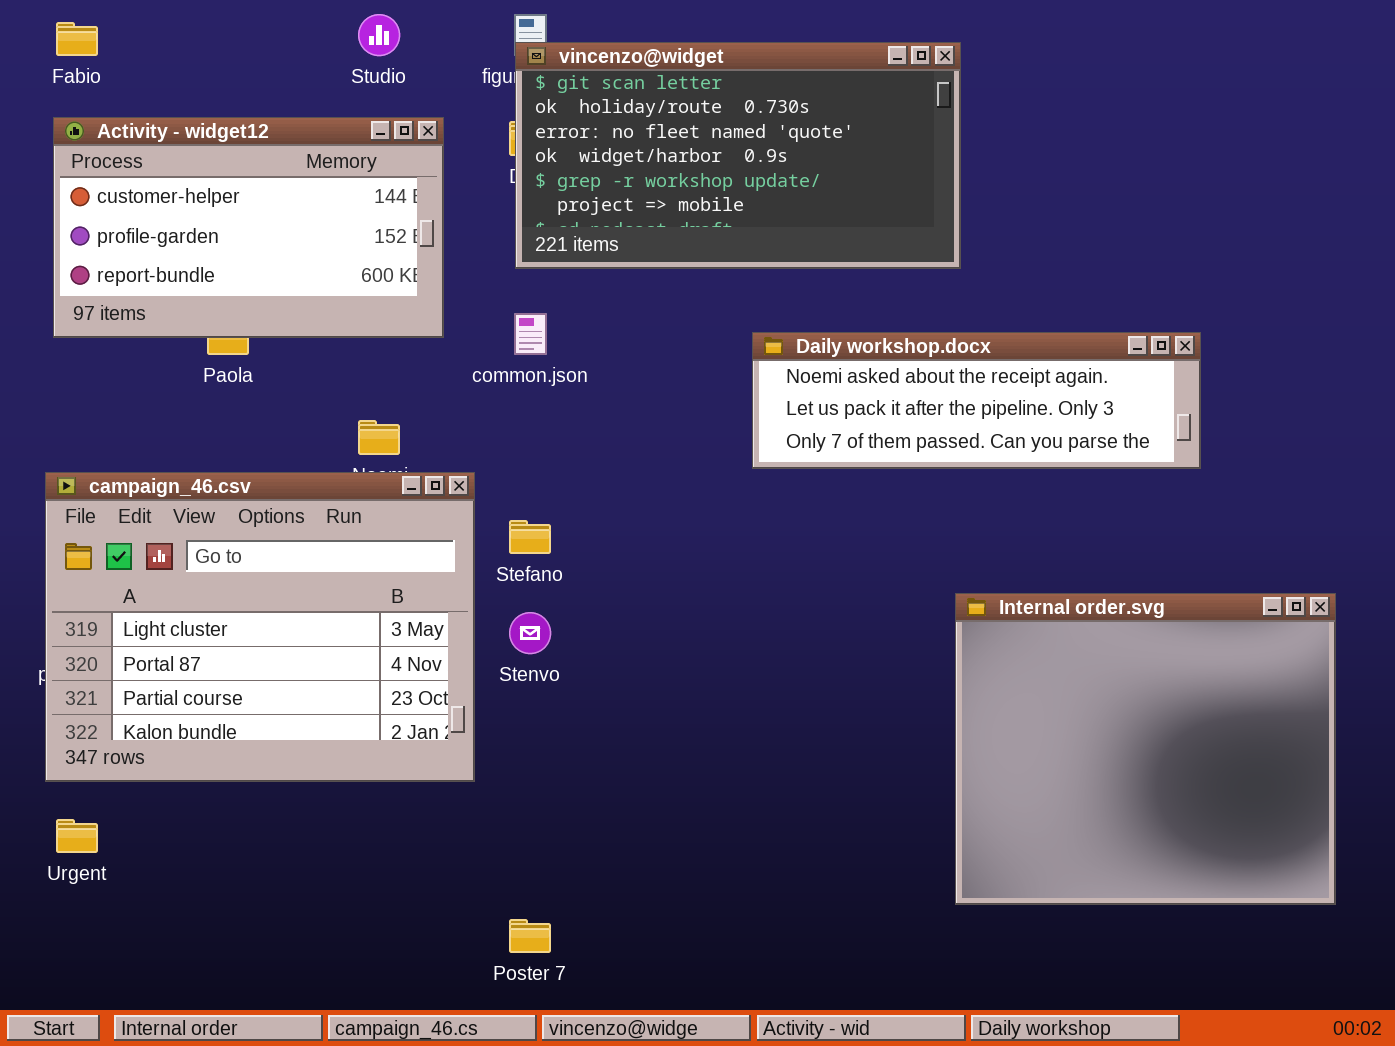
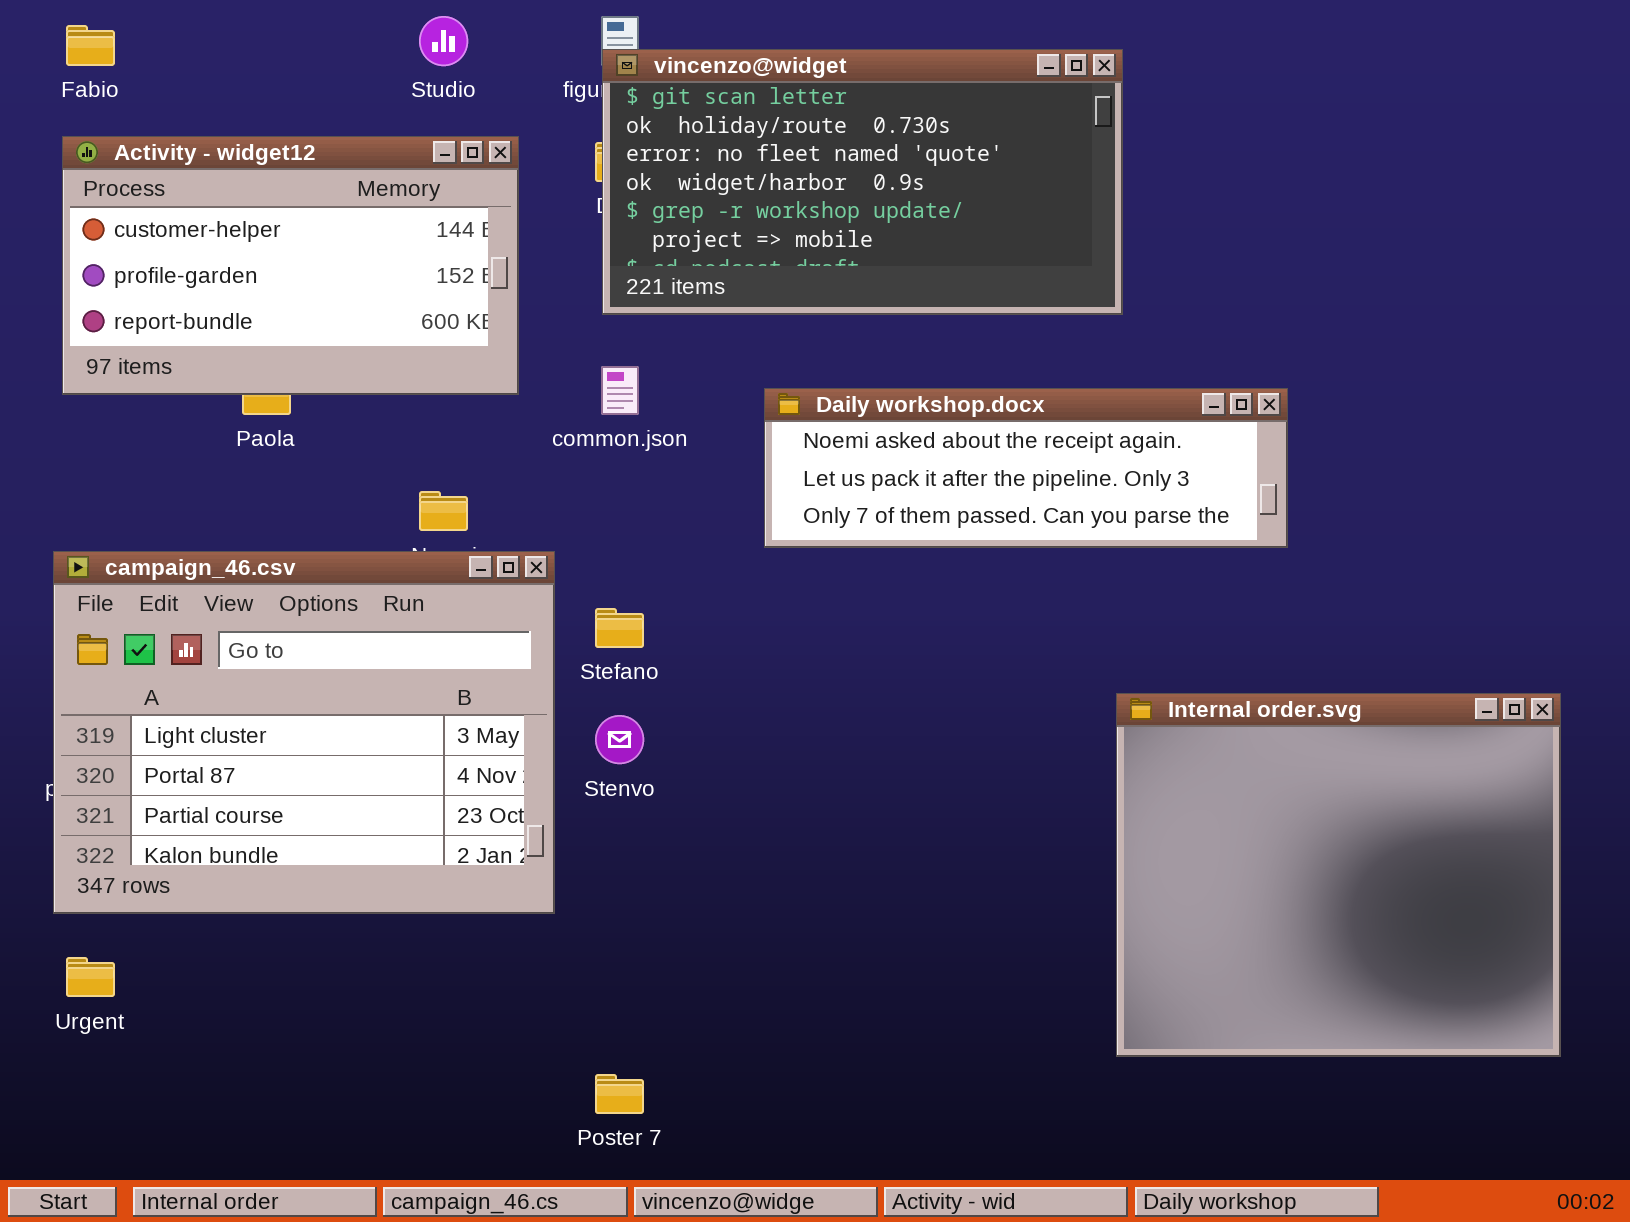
Daily workshop.docx: [752,332,1201,469] -> [764,388,1288,548], moved

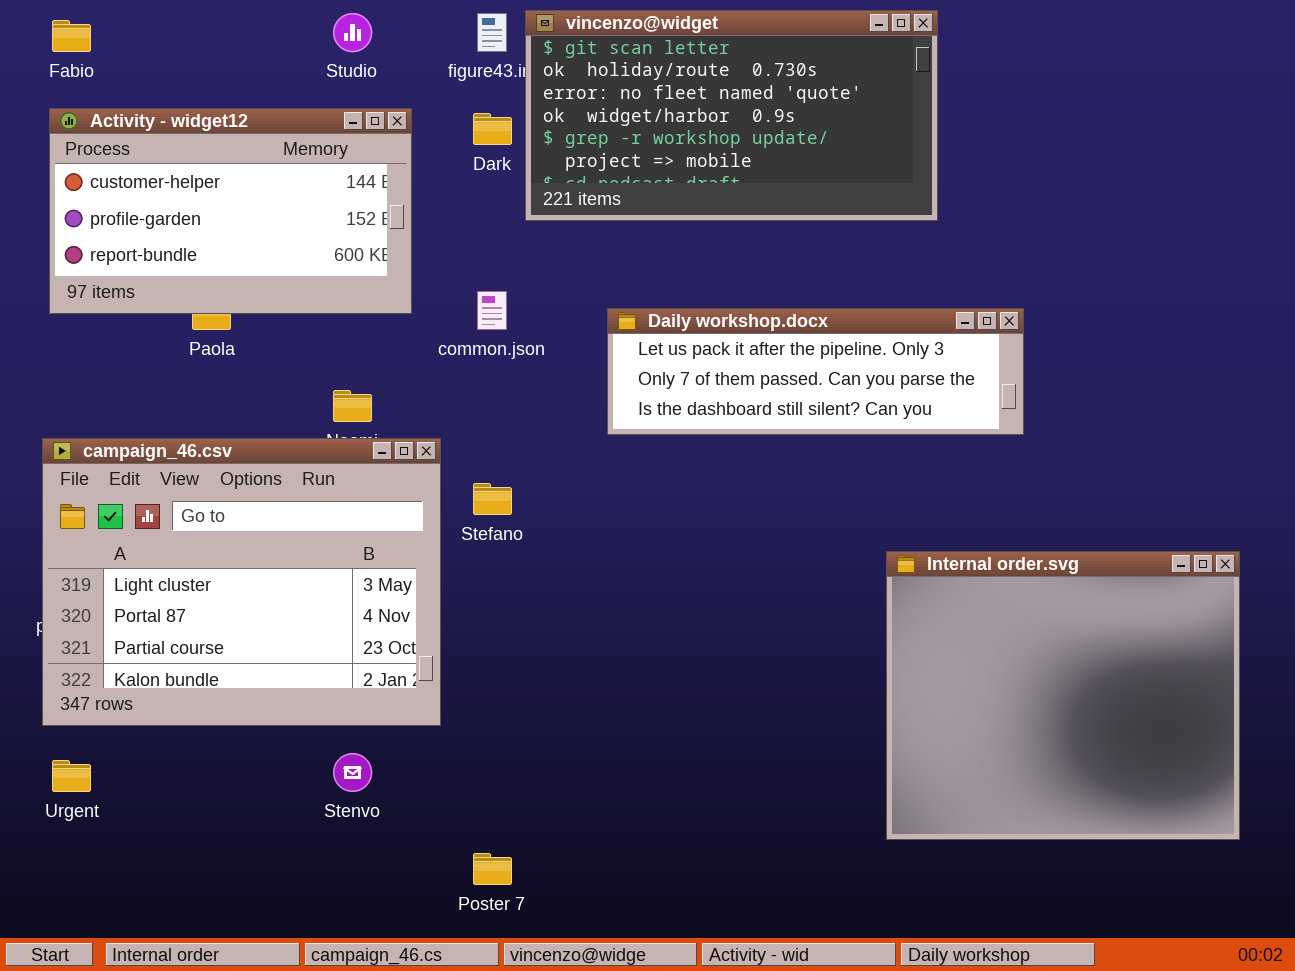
vincenzo@widget: [602,49,1123,315] -> [525,10,938,221], moved
Daily workshop.docx: [764,388,1288,548] -> [607,308,1024,435], scrolled down 1 row
Stenvo: [595,715,644,764] -> [333,753,372,792], moved

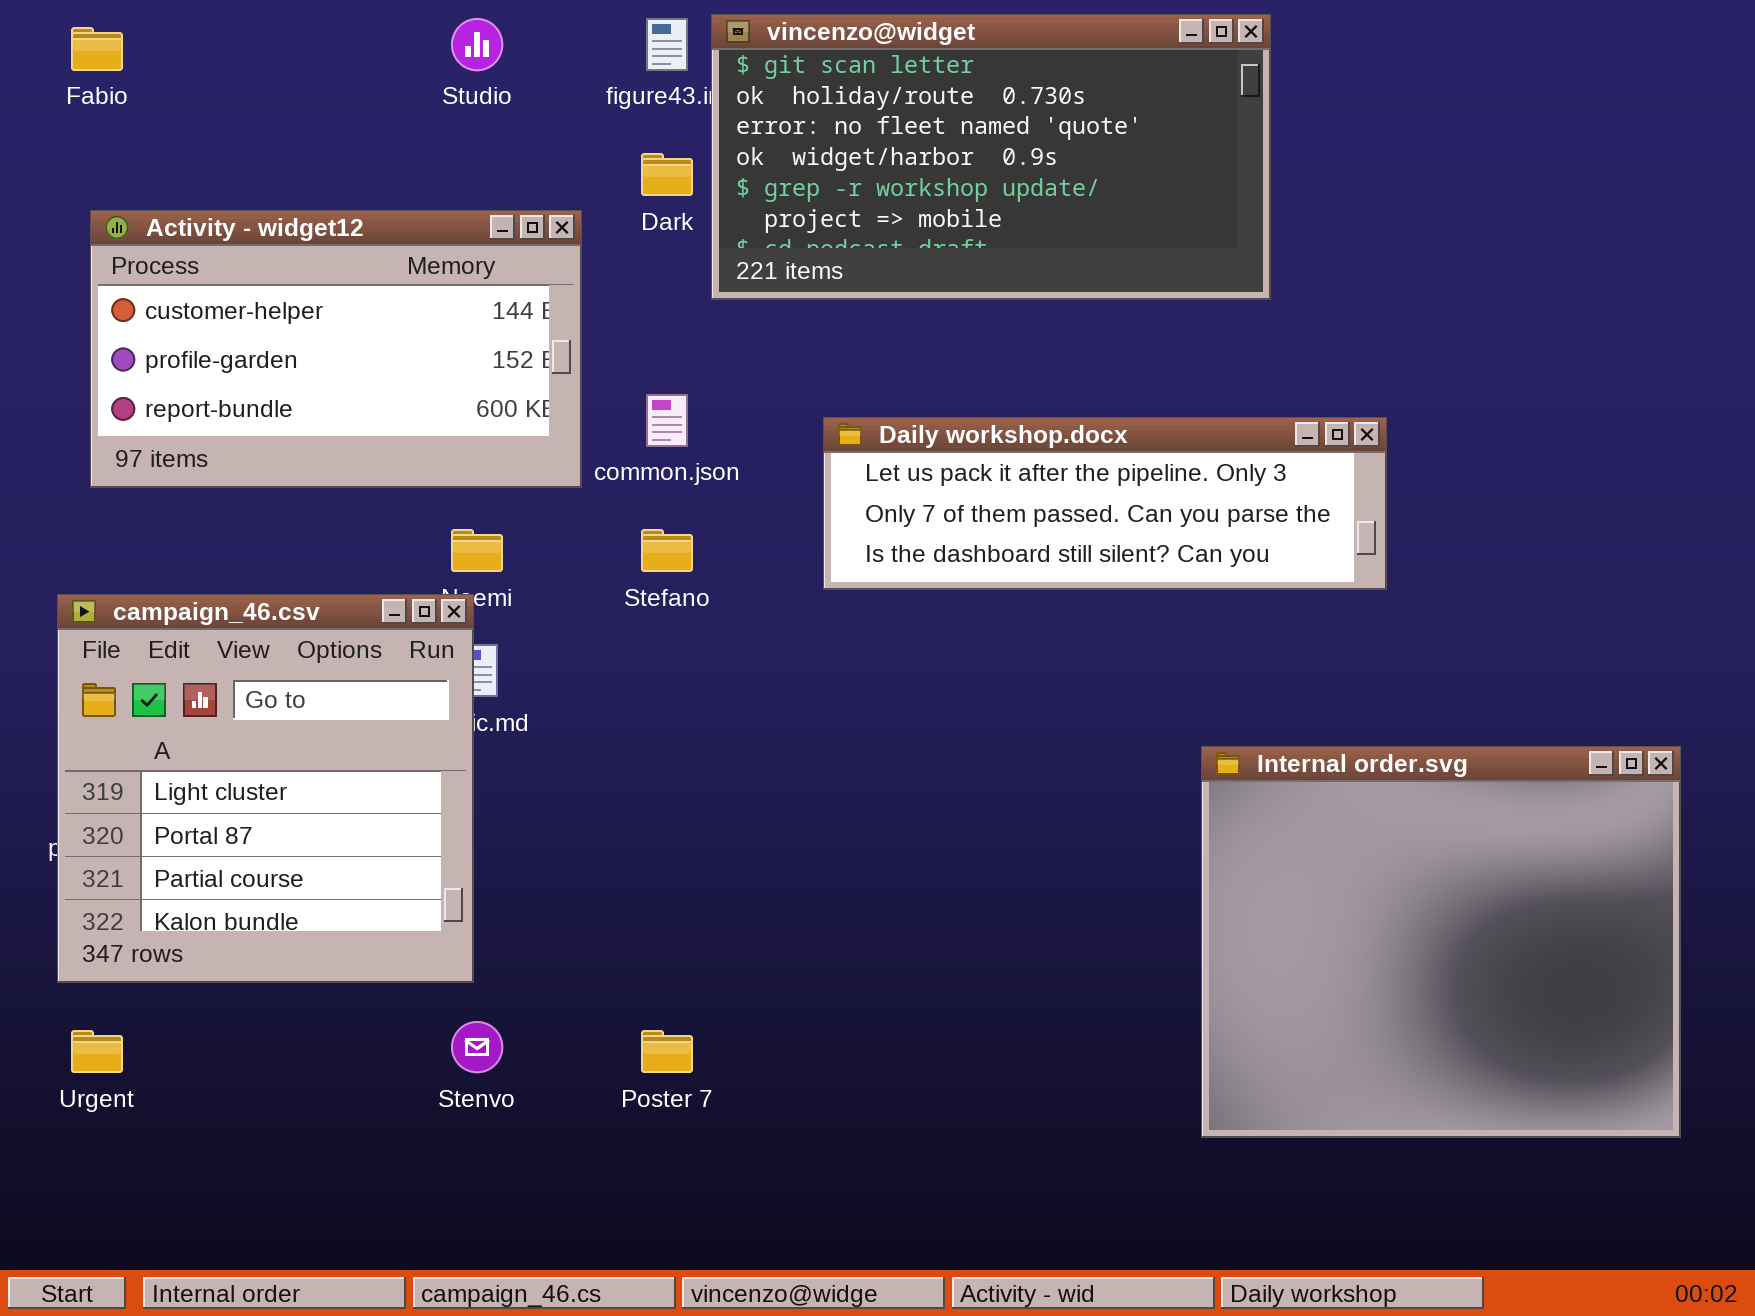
Activity - widget12: [49,108,412,314] -> [90,210,582,488], moved
campaign_46.csv: [42,438,441,726] -> [57,594,474,983], resized
Stefano: [473,483,512,515] -> [641,529,693,572], moved
Poster 7: [473,853,512,885] -> [641,1030,693,1073], moved

